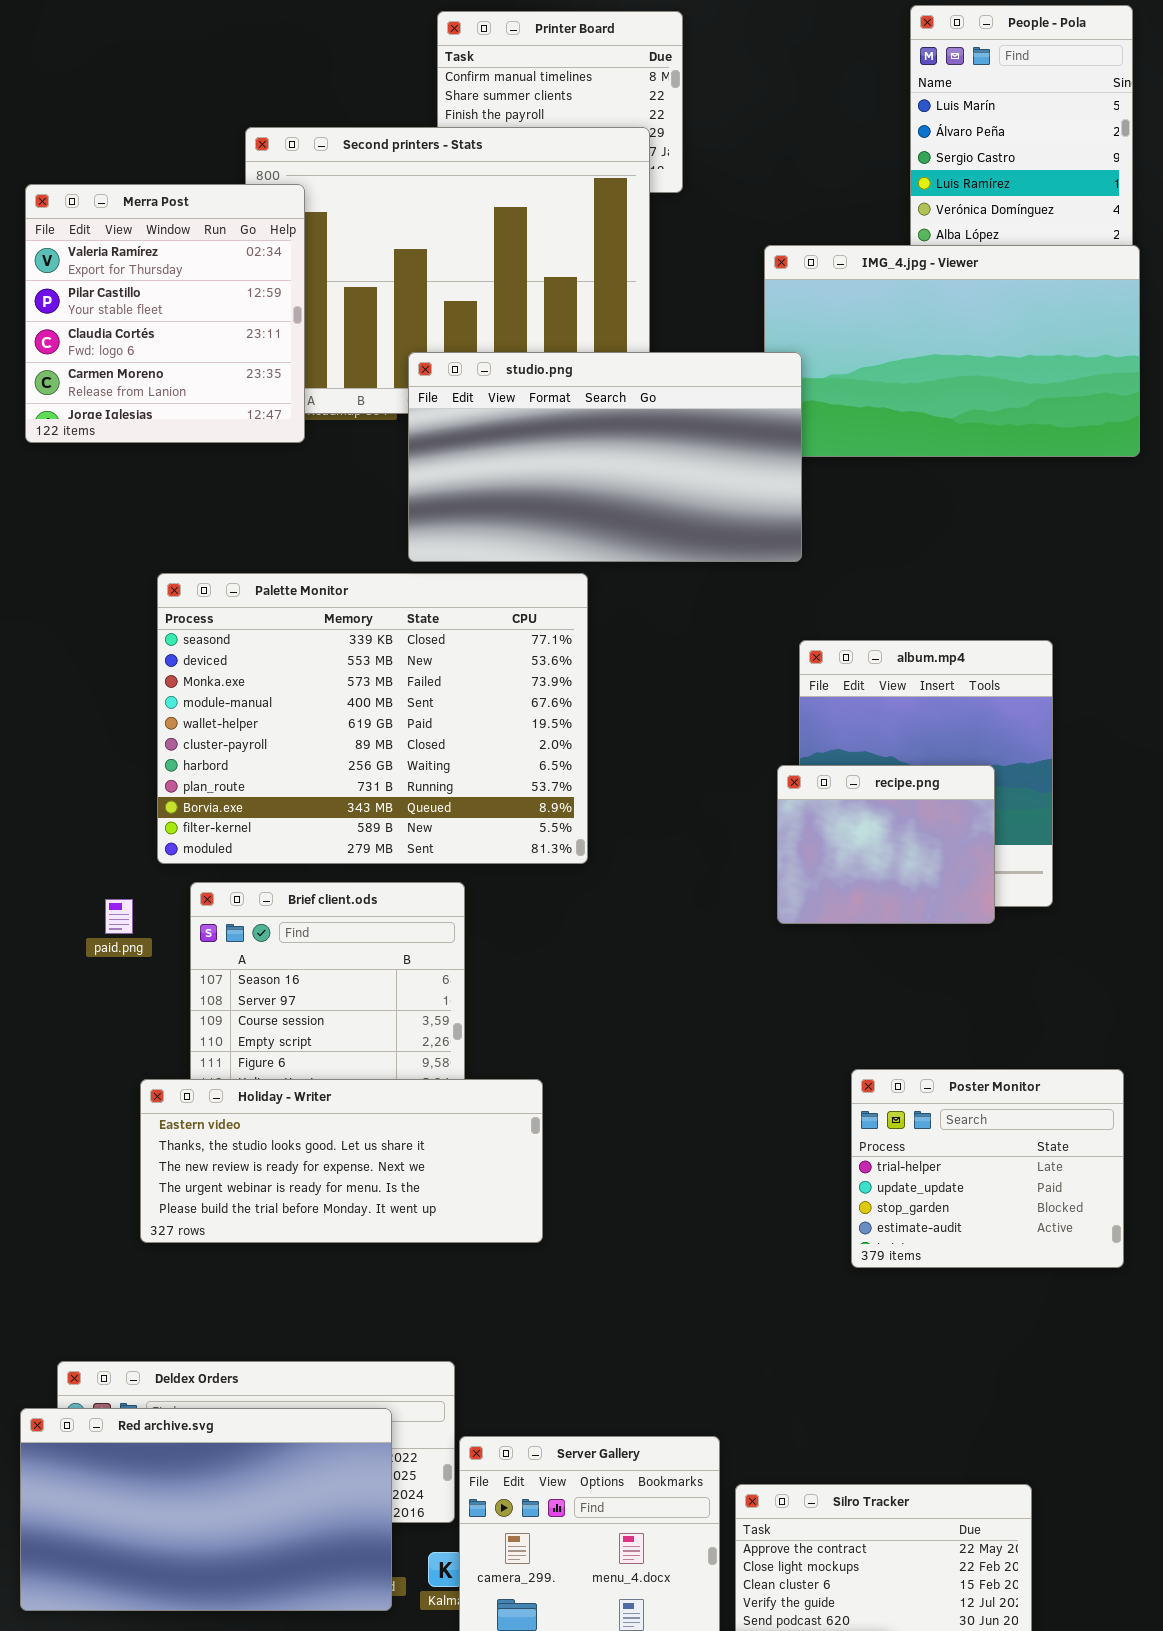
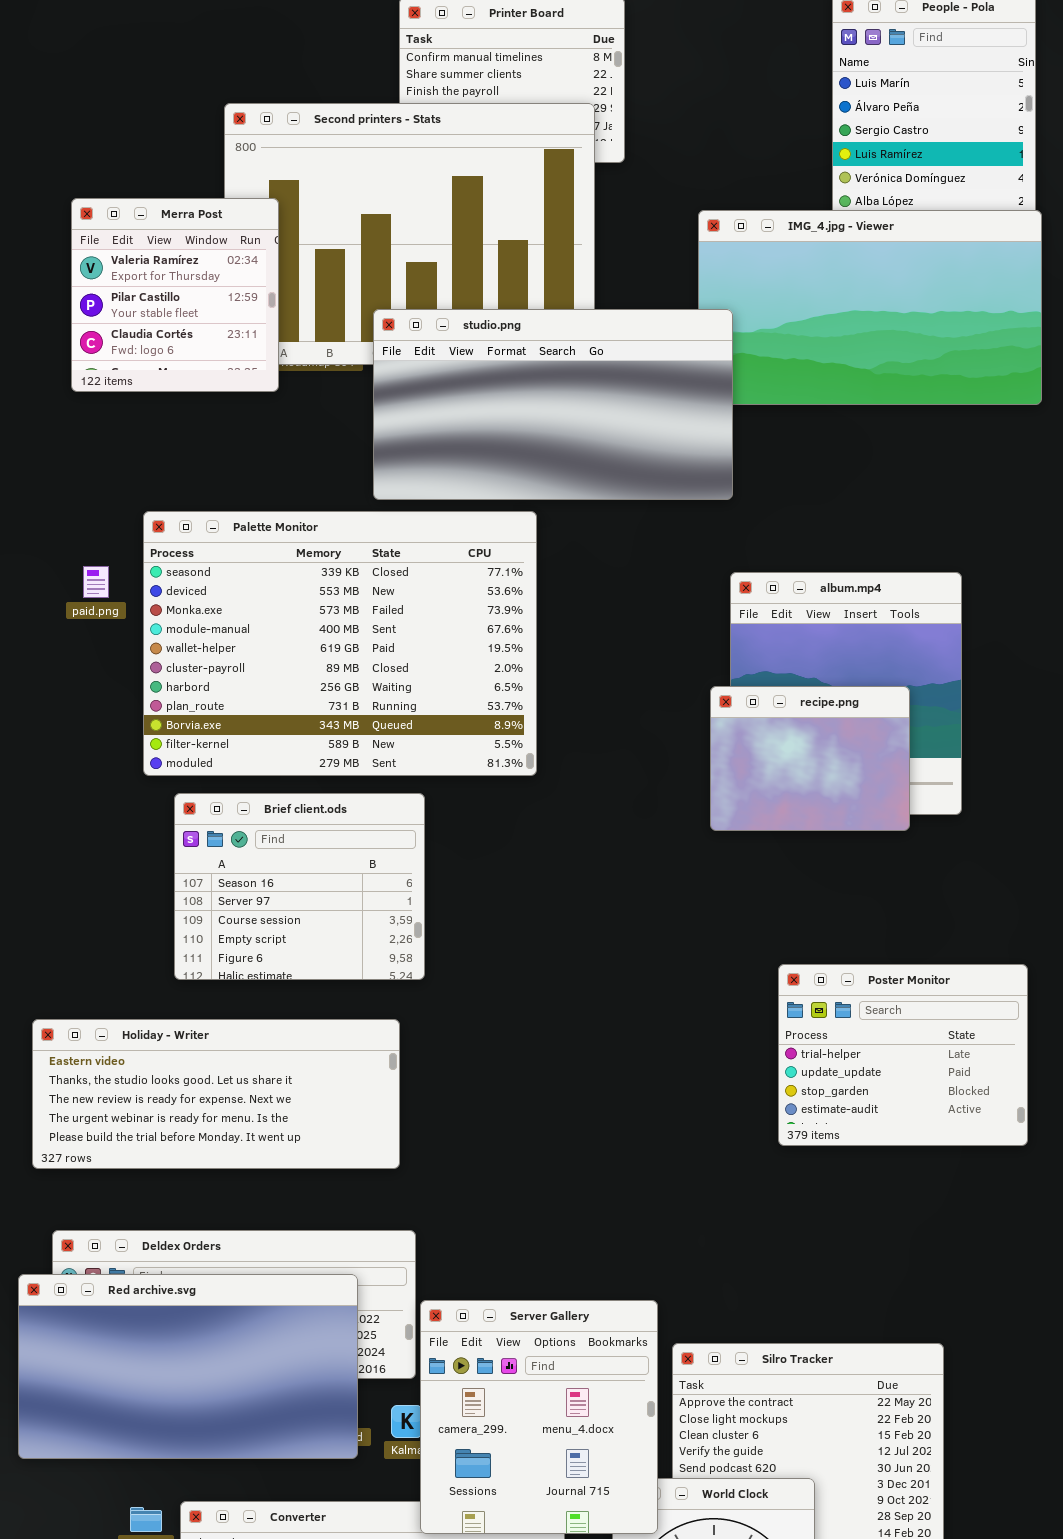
Merra Post: [25,184,305,443] -> [71,198,279,392], resized
paid.png: [105,899,133,934] -> [83,566,109,598], moved
Holiday - Writer: [140,1079,543,1243] -> [32,1019,400,1169], moved

